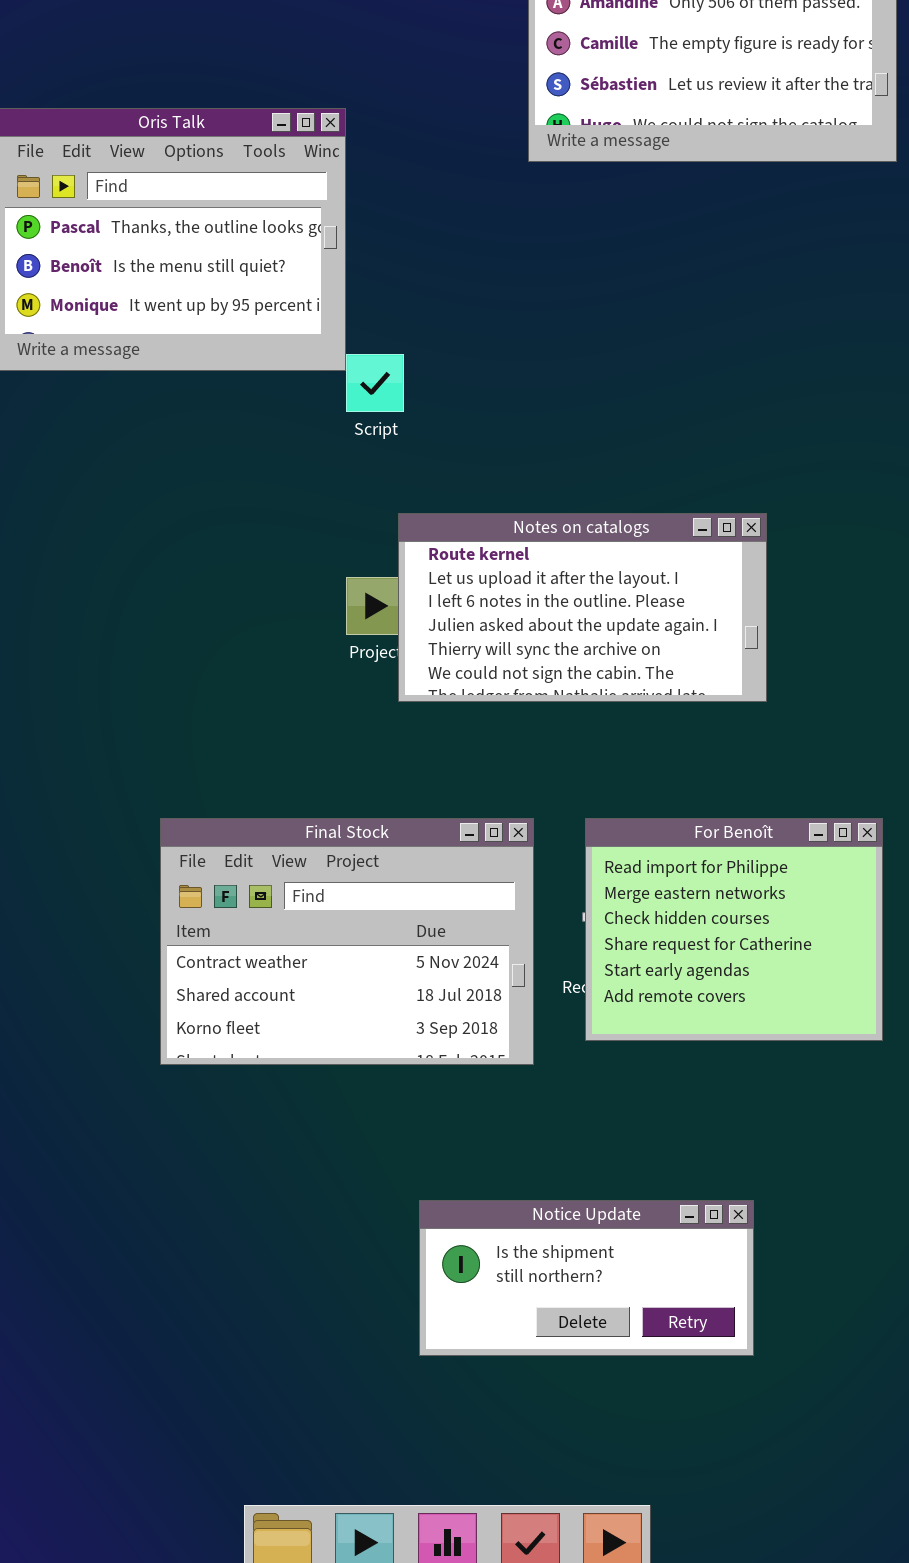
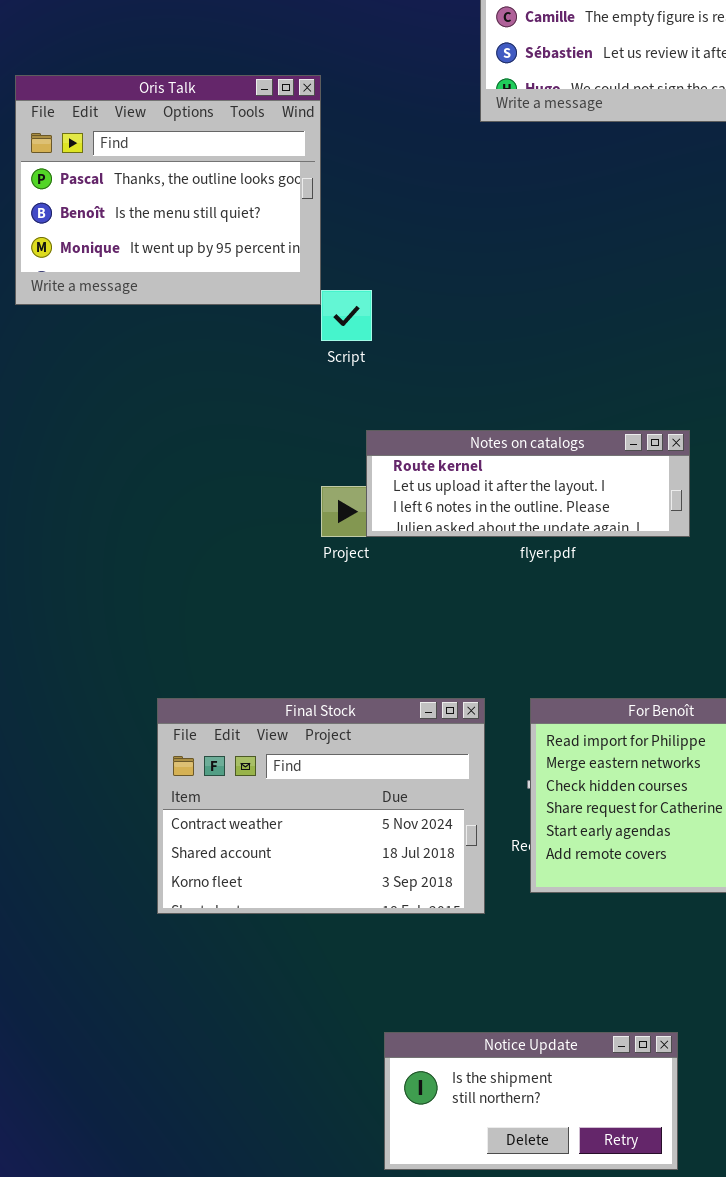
Notes on catalogs: [398,513,767,702] -> [366,430,690,537], resized

